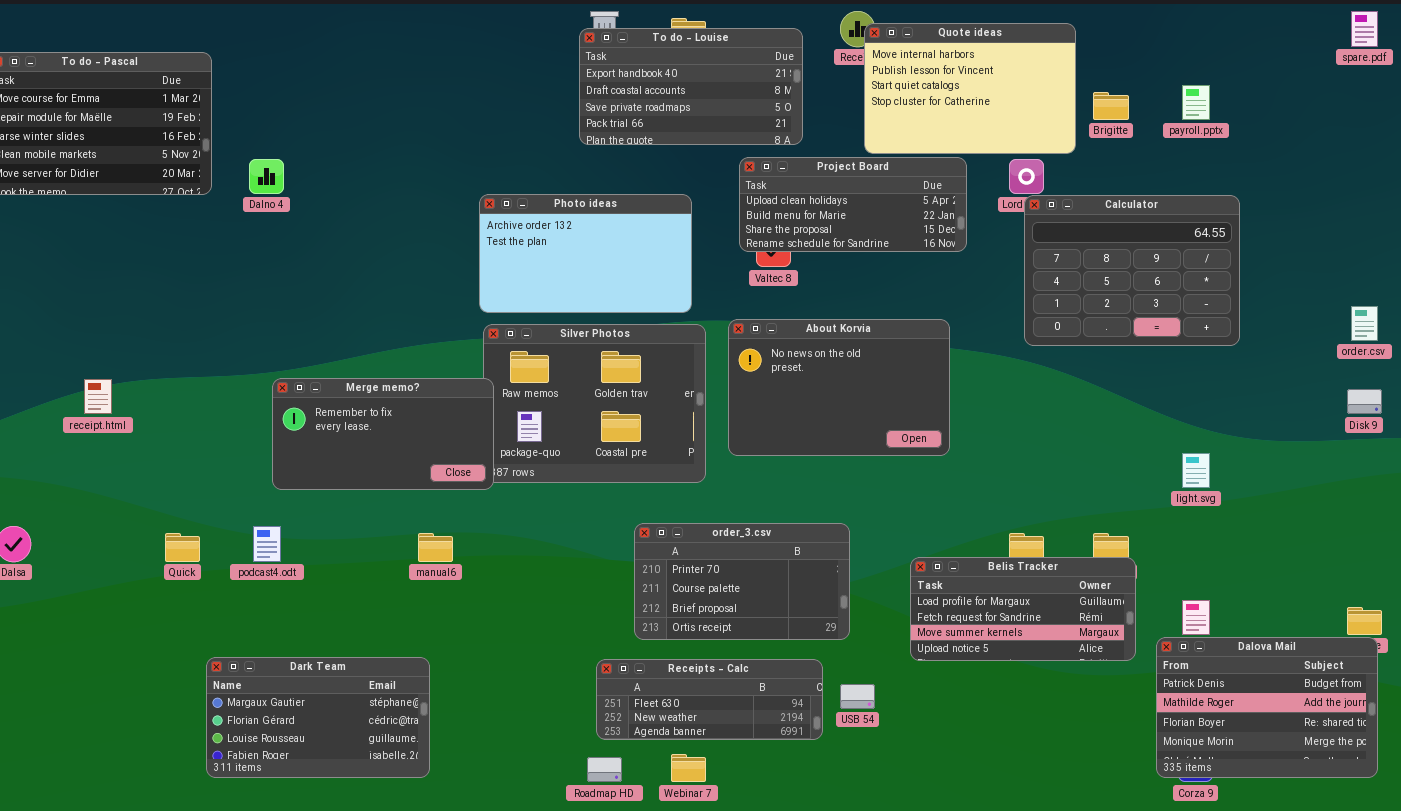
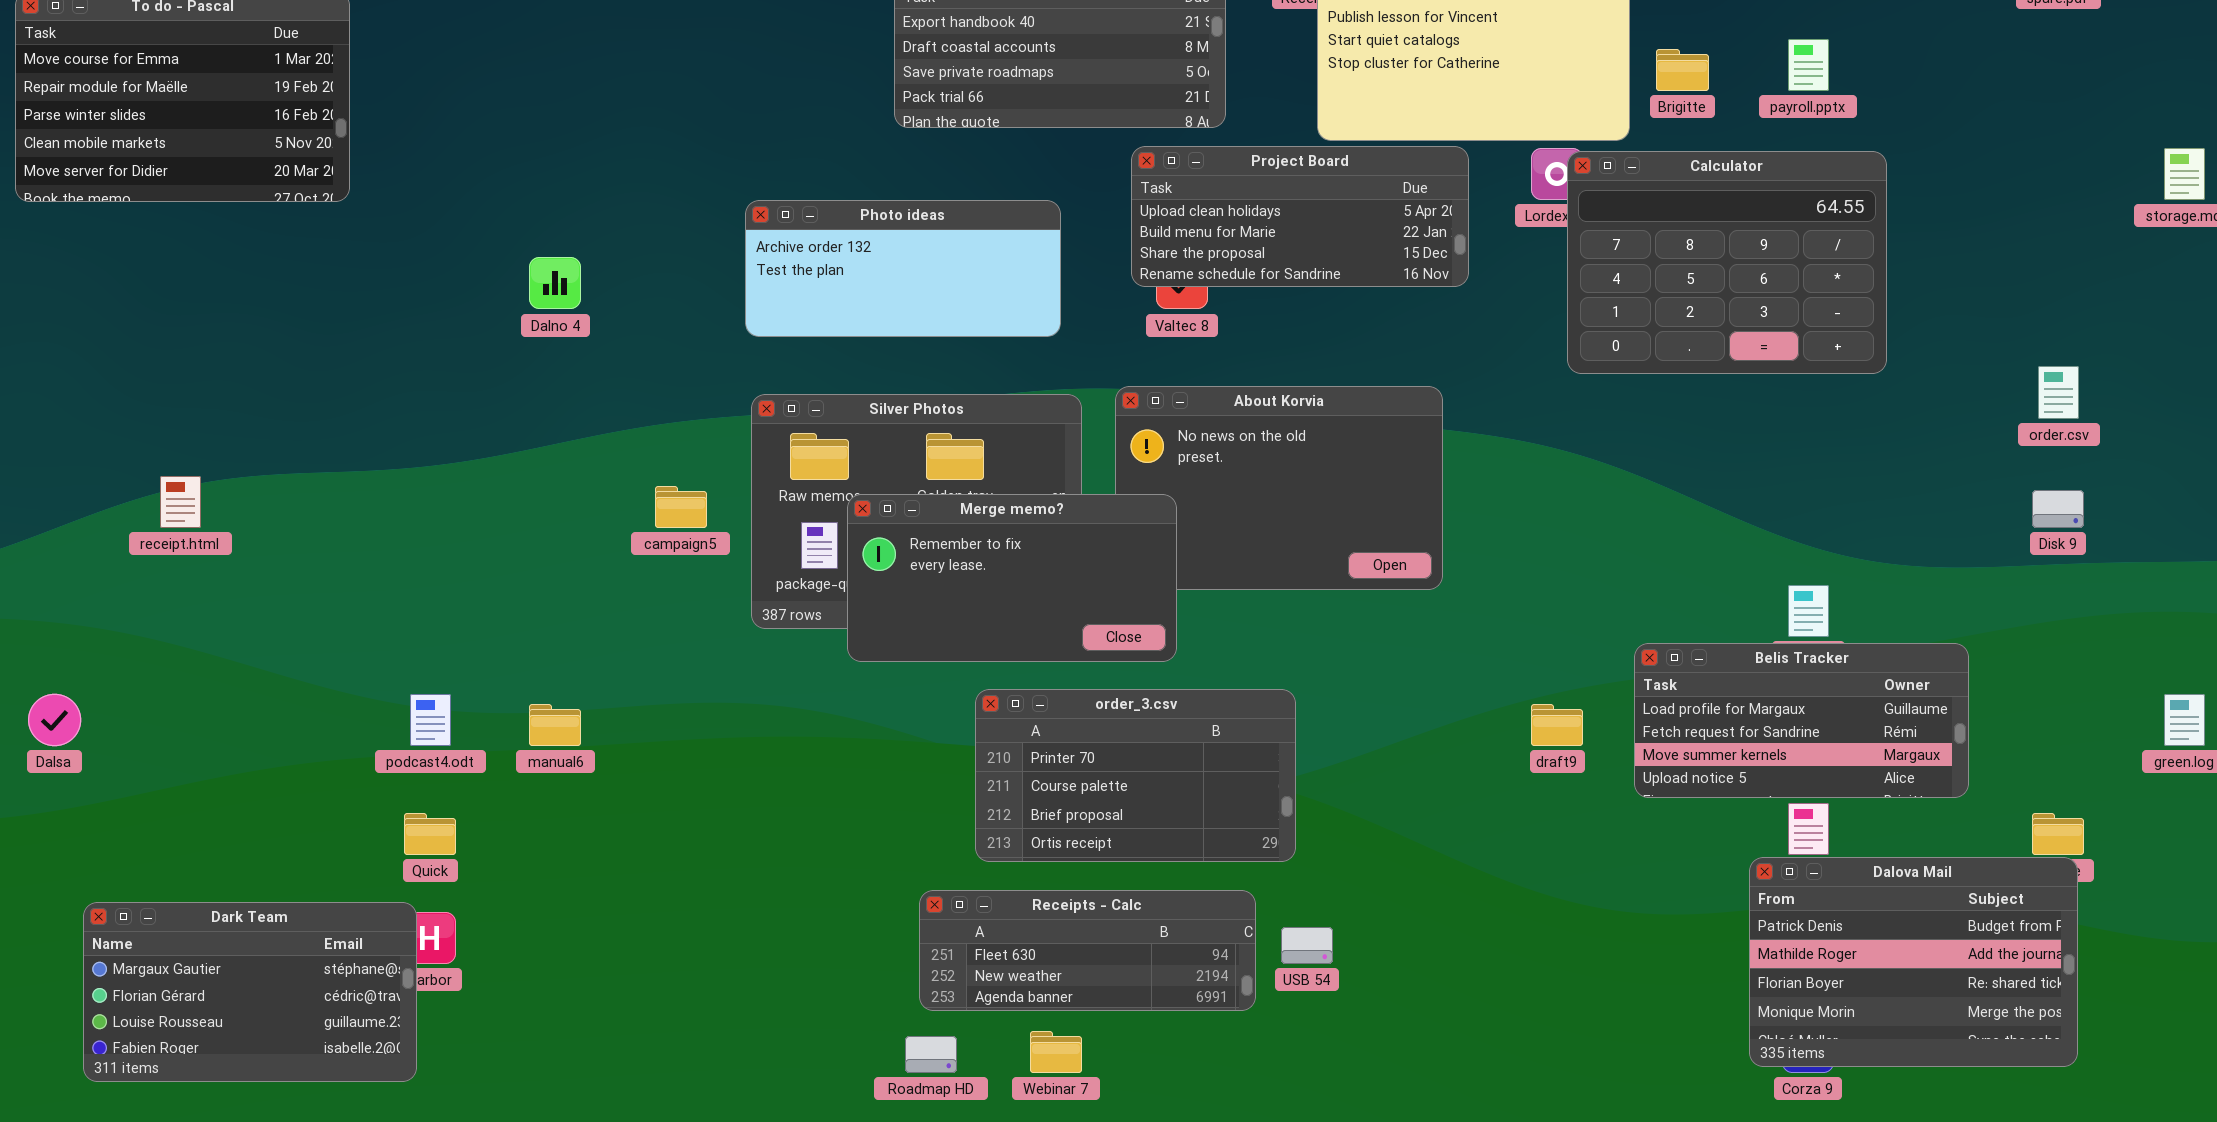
Dalno 4: [249,159,284,194] -> [529,257,581,309], moved
Photo ideas: [479,194,692,313] -> [745,200,1061,337], resized
Calculator: [1024,195,1240,346] -> [1567,151,1887,374], moved
Merge memo?: [272,378,494,490] -> [847,494,1177,662], moved
Quick: [165,533,200,562] -> [404,813,456,855], moved
manual6: [418,533,453,562] -> [529,704,581,746], moved
Belis Tracker: [910,557,1136,661] -> [1634,643,1969,798], moved
Dark Team: [206,657,430,778] -> [83,902,417,1082], moved

